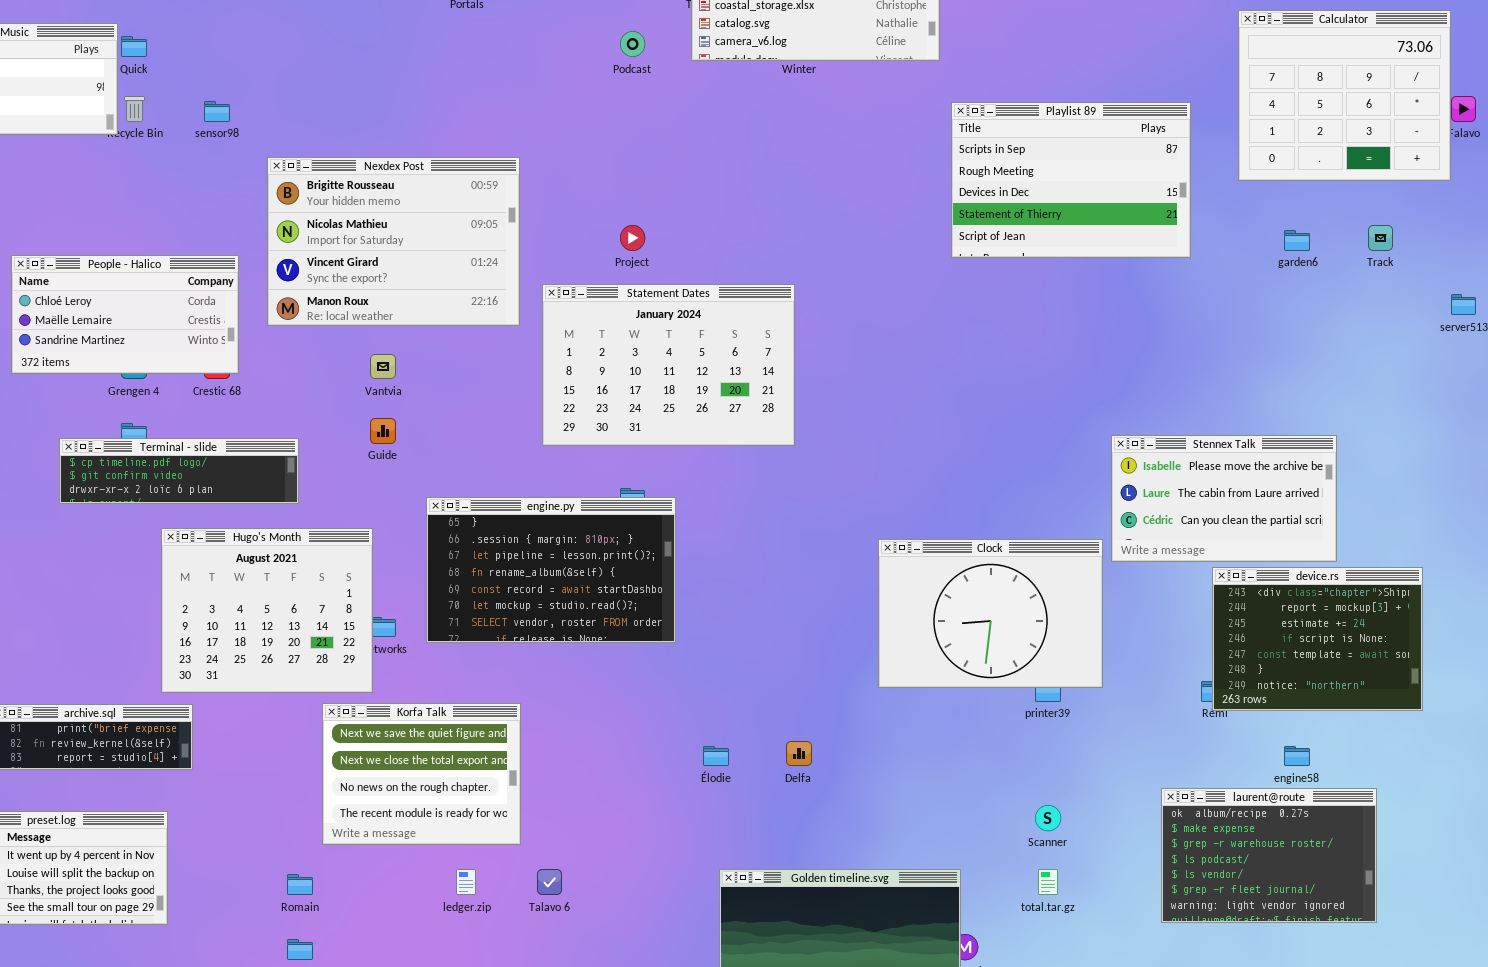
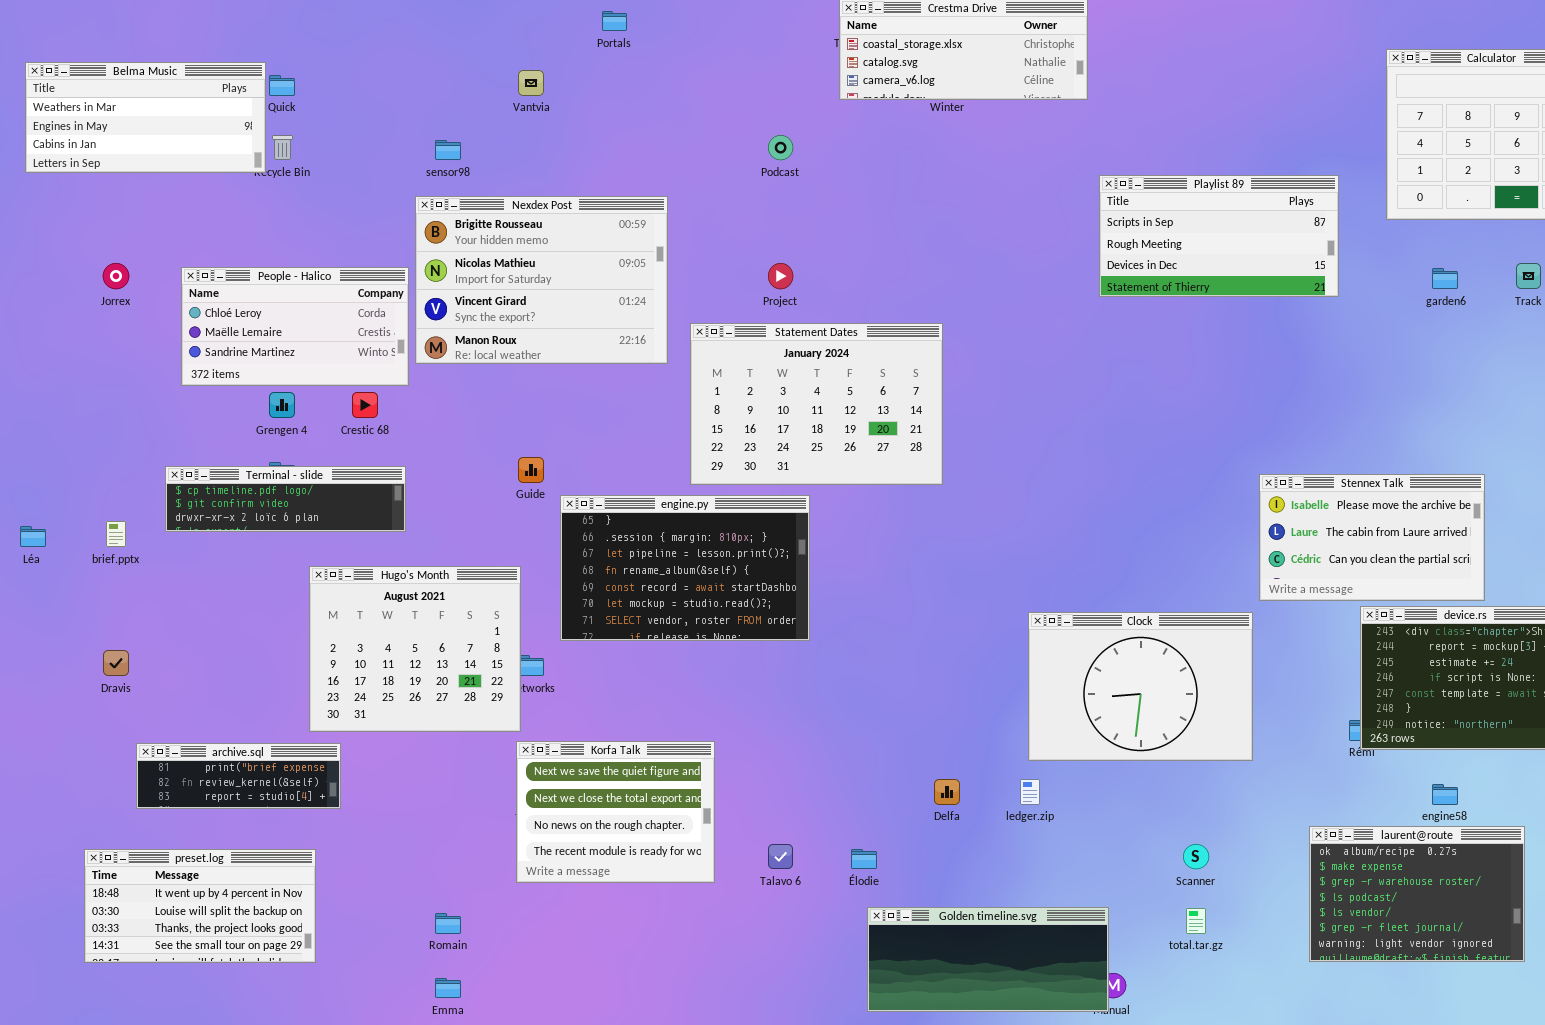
Podcast: [620,31,645,57] -> [768,135,793,160], moved
sensor98: [204,101,230,122] -> [435,140,461,160], moved
Playlist 89: [951,102,1191,258] -> [1099,175,1339,297], resized
People - Halico: [11,255,239,374] -> [181,267,409,386], moved
Vantvia: [370,354,396,379] -> [518,70,544,96], moved
Terminal - slide: [59,438,299,504] -> [165,466,406,532], moved
engine.py: [426,497,676,643] -> [560,495,810,641], moved
Clock: [878,539,1103,688] -> [1028,612,1253,761], moved
Korfa Talk: [322,703,521,845] -> [516,741,715,883], moved
Élodie: [703,746,729,766] -> [851,849,877,869], moved
ledger.zip: [456,869,476,895] -> [1020,779,1040,805], moved
Talavo 6: [537,869,562,895] -> [768,844,793,869], moved

